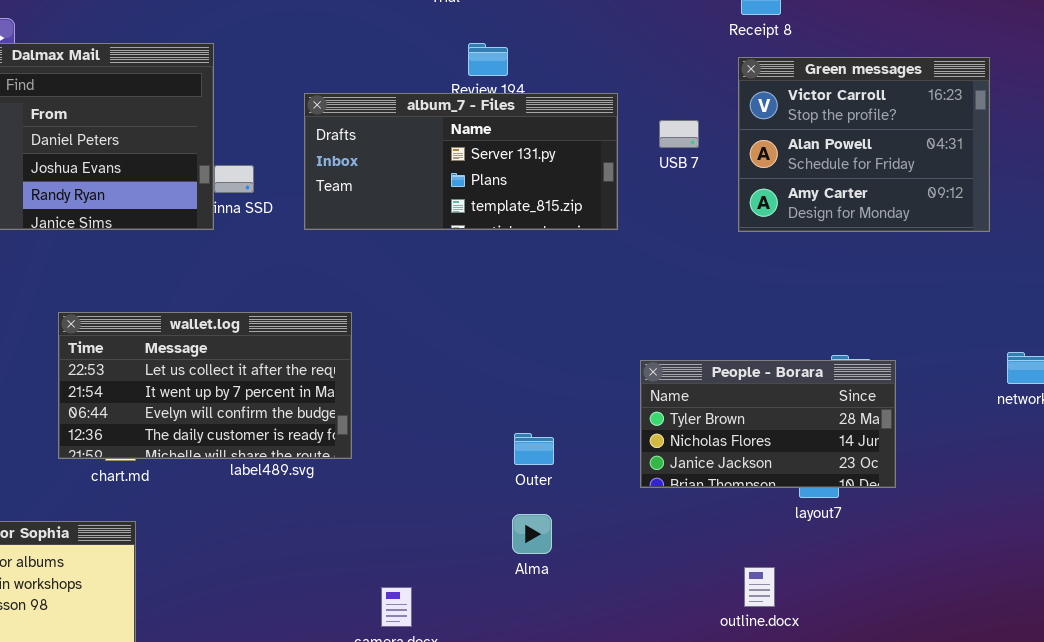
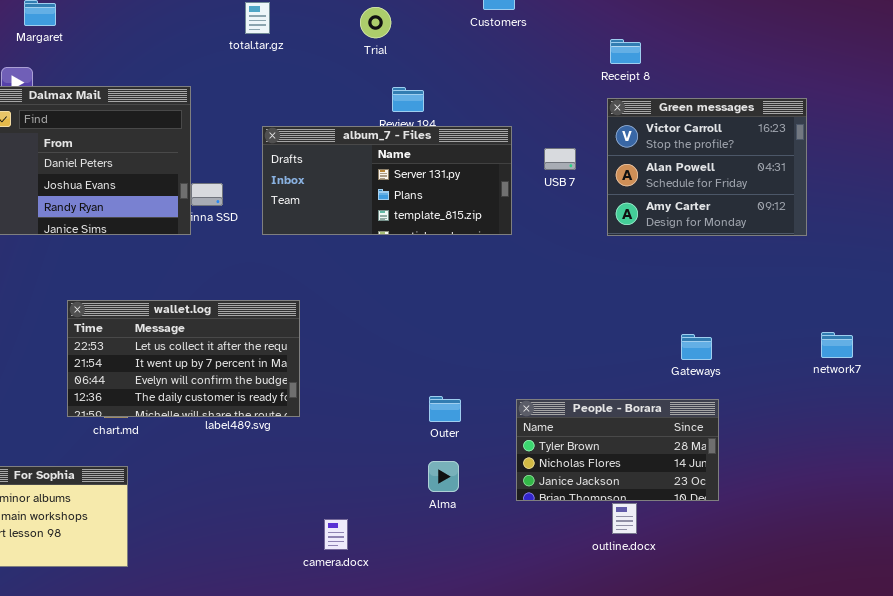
People - Borara: [640,360,896,488] -> [516,399,719,501], moved

